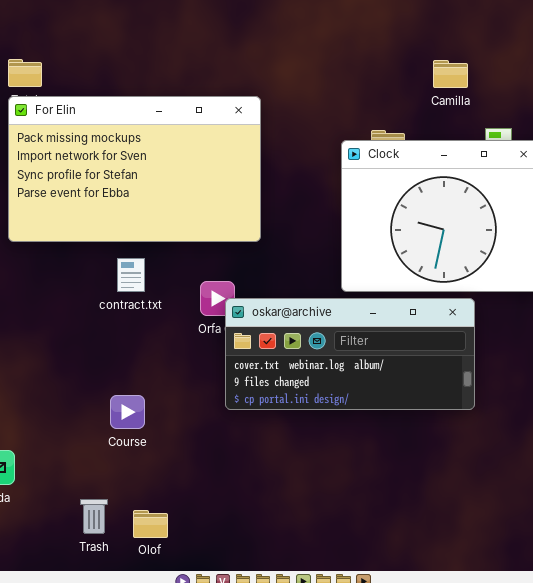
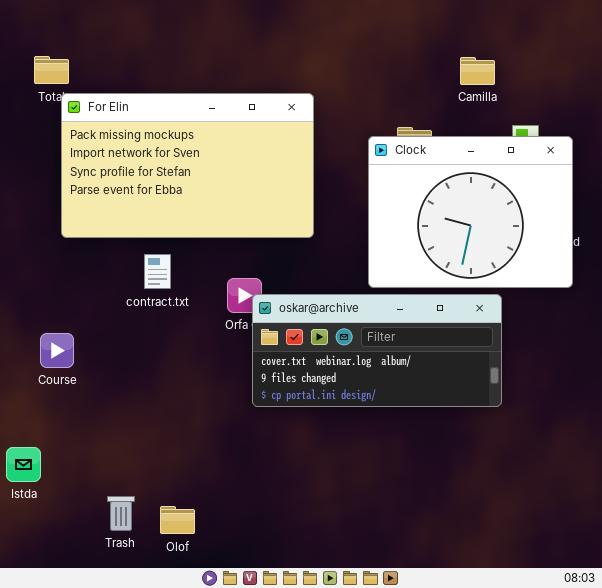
For Elin: [8,96,261,242] -> [61,93,314,238], moved
Course: [110,395,145,429] -> [40,333,74,368], moved

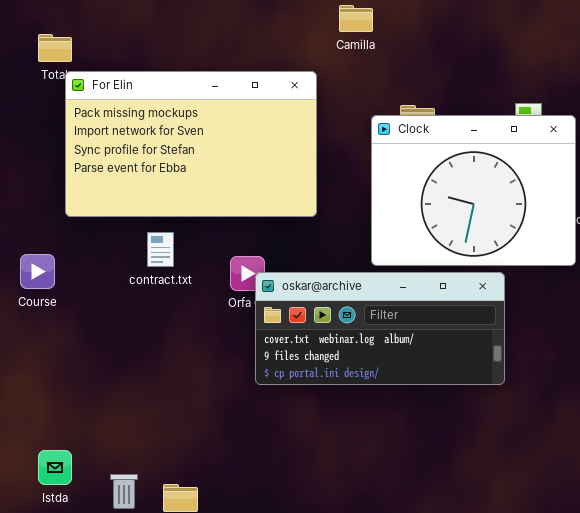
Camilla: [460,57,495,85] -> [339,5,373,32], moved
Course: [40,333,74,368] -> [20,254,55,289], moved
Istda: [6,447,41,482] -> [38,450,72,485], moved

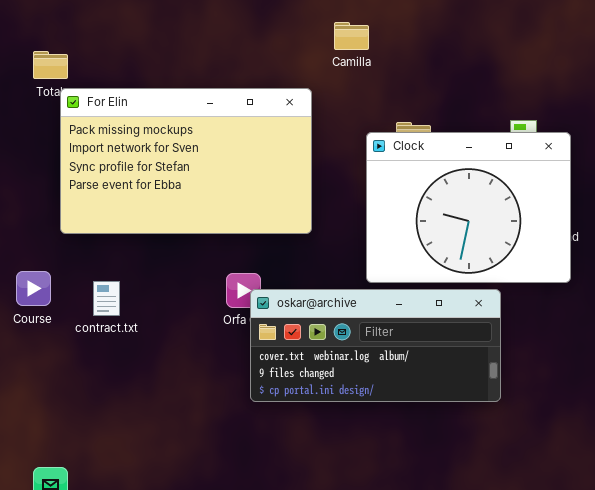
contract.txt: [147,232,174,267] -> [93,281,120,316], moved

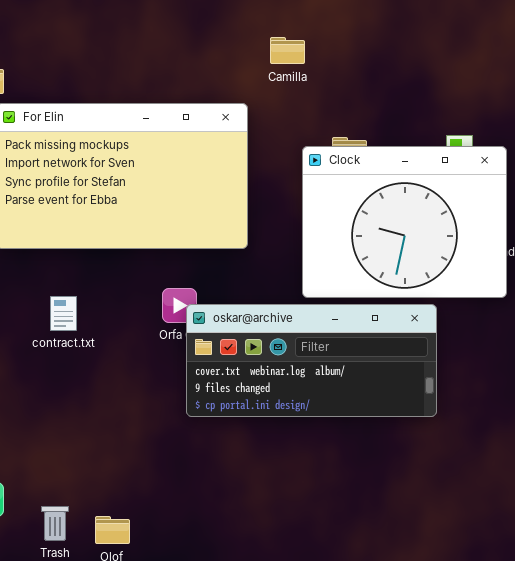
contract.txt: [93,281,120,316] -> [50,296,77,331], moved

